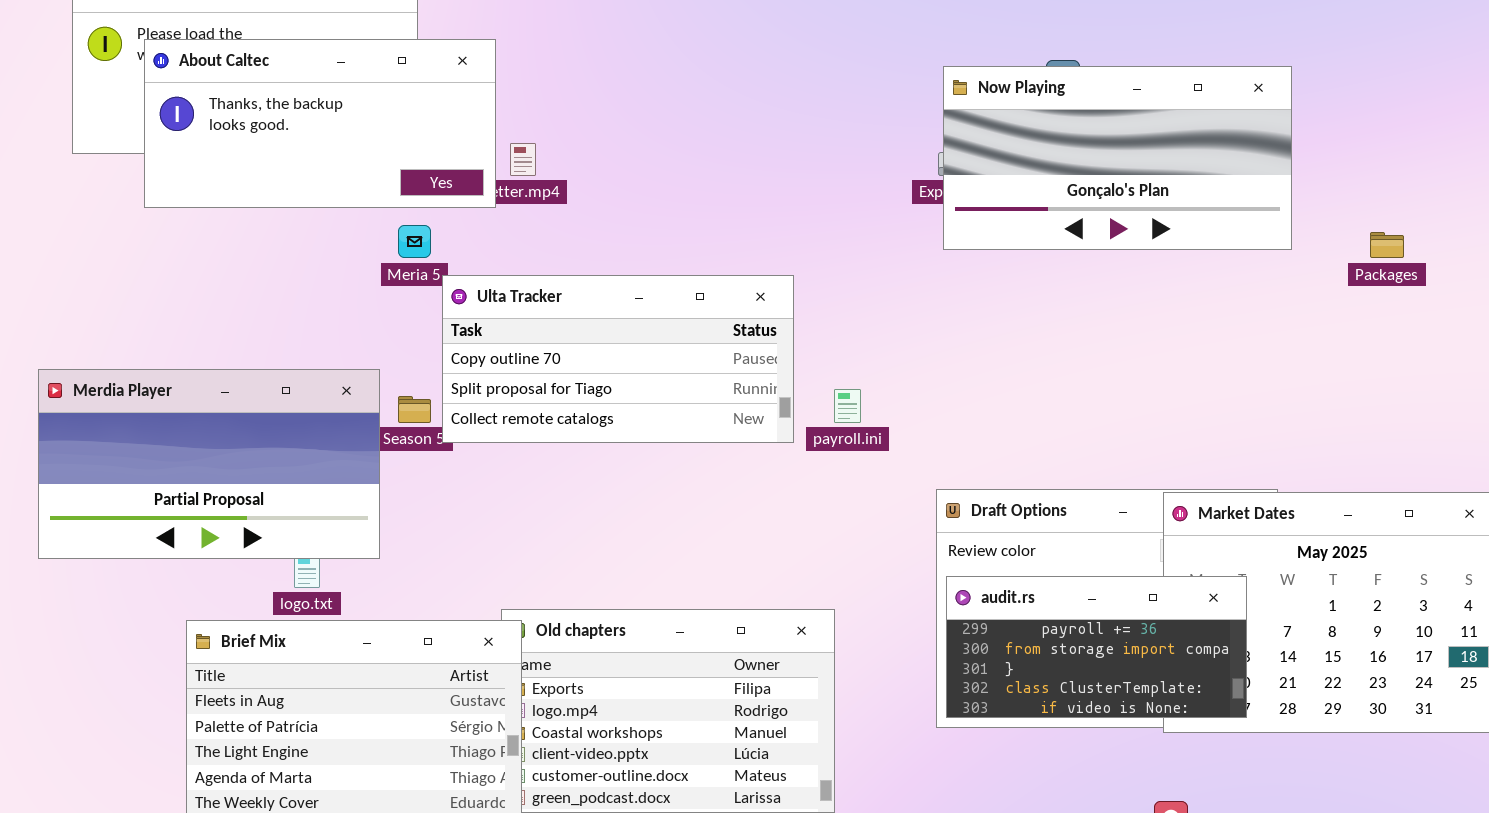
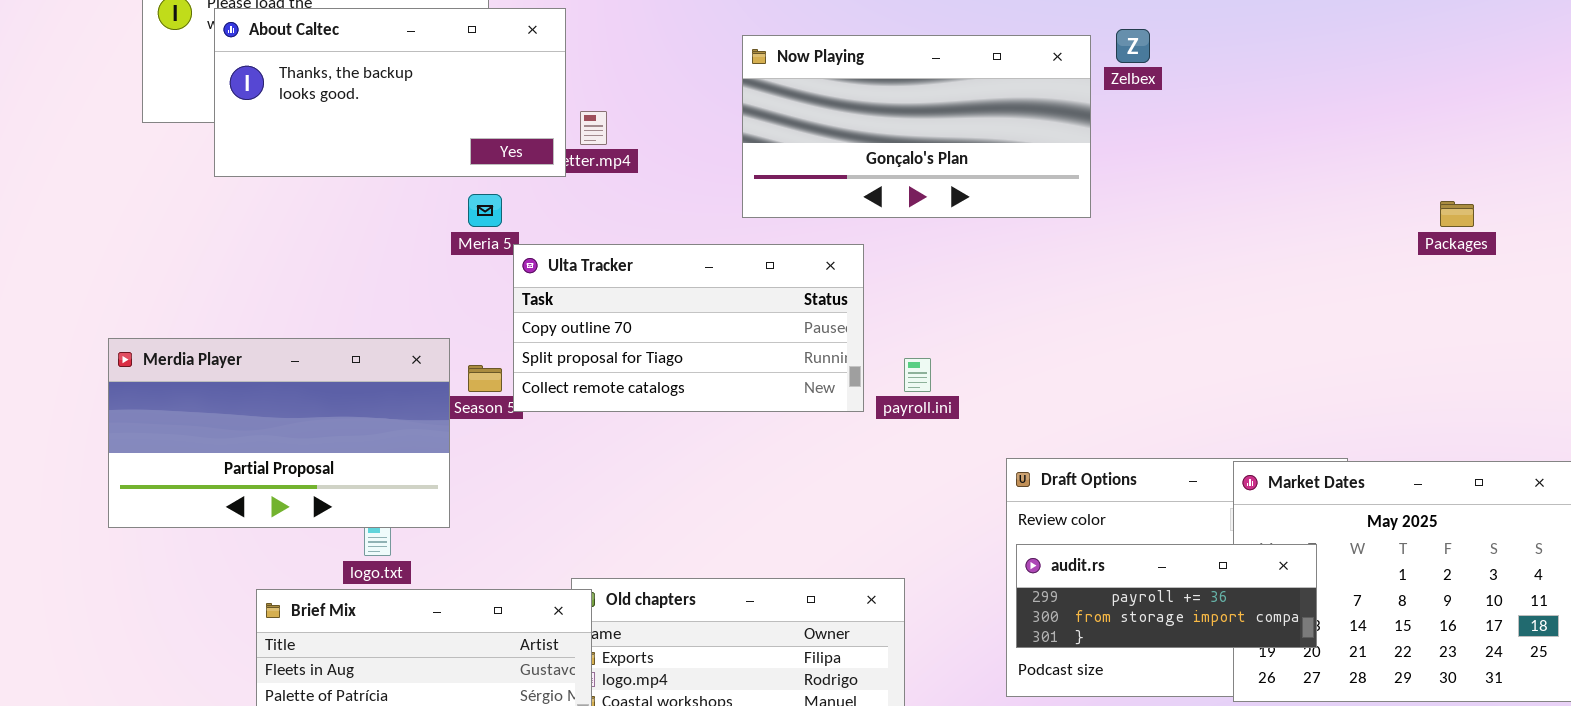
Now Playing: [943,66,1292,250] -> [742,35,1091,218], moved
audit.rs: [946,576,1247,718] -> [1016,544,1317,648], resized

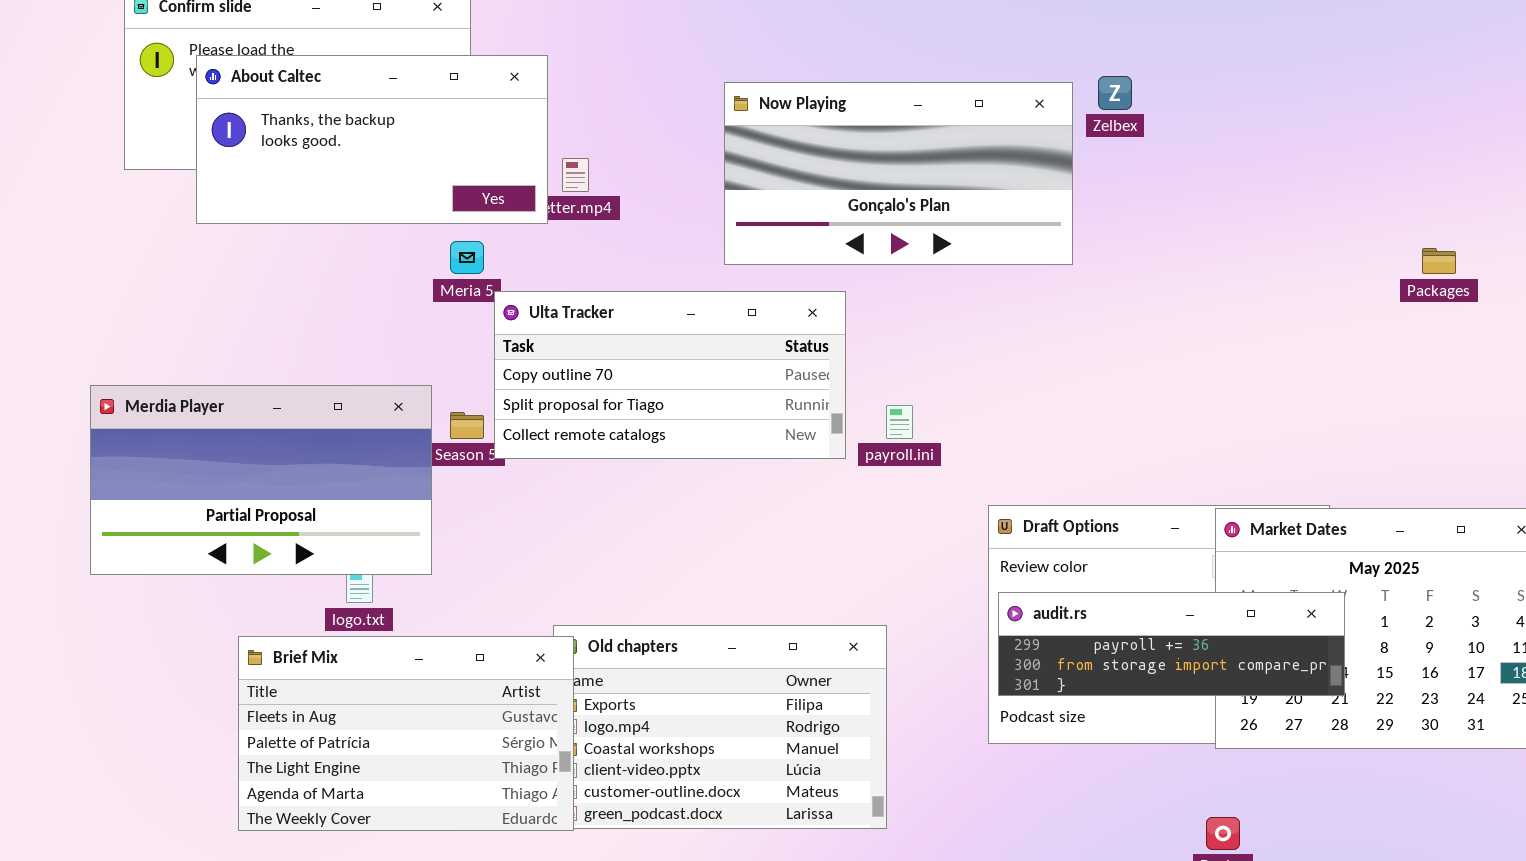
audit.rs: [1016,544,1317,648] -> [998,592,1345,696], resized

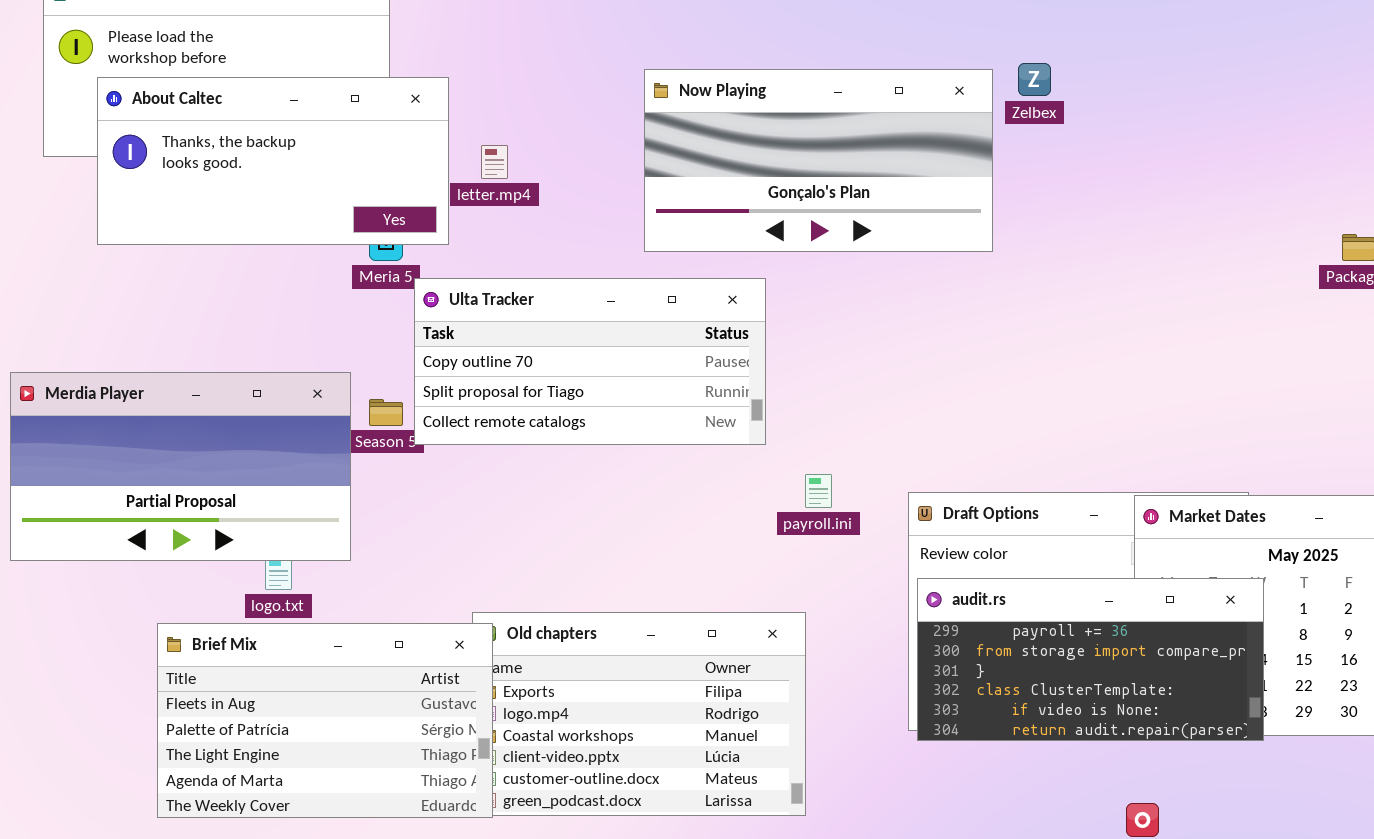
About Caltec: [196,55,548,224] -> [97,77,449,245], moved
payroll.ini: [886,405,913,439] -> [805,474,832,508], moved
audit.rs: [998,592,1345,696] -> [917,578,1264,741], resized

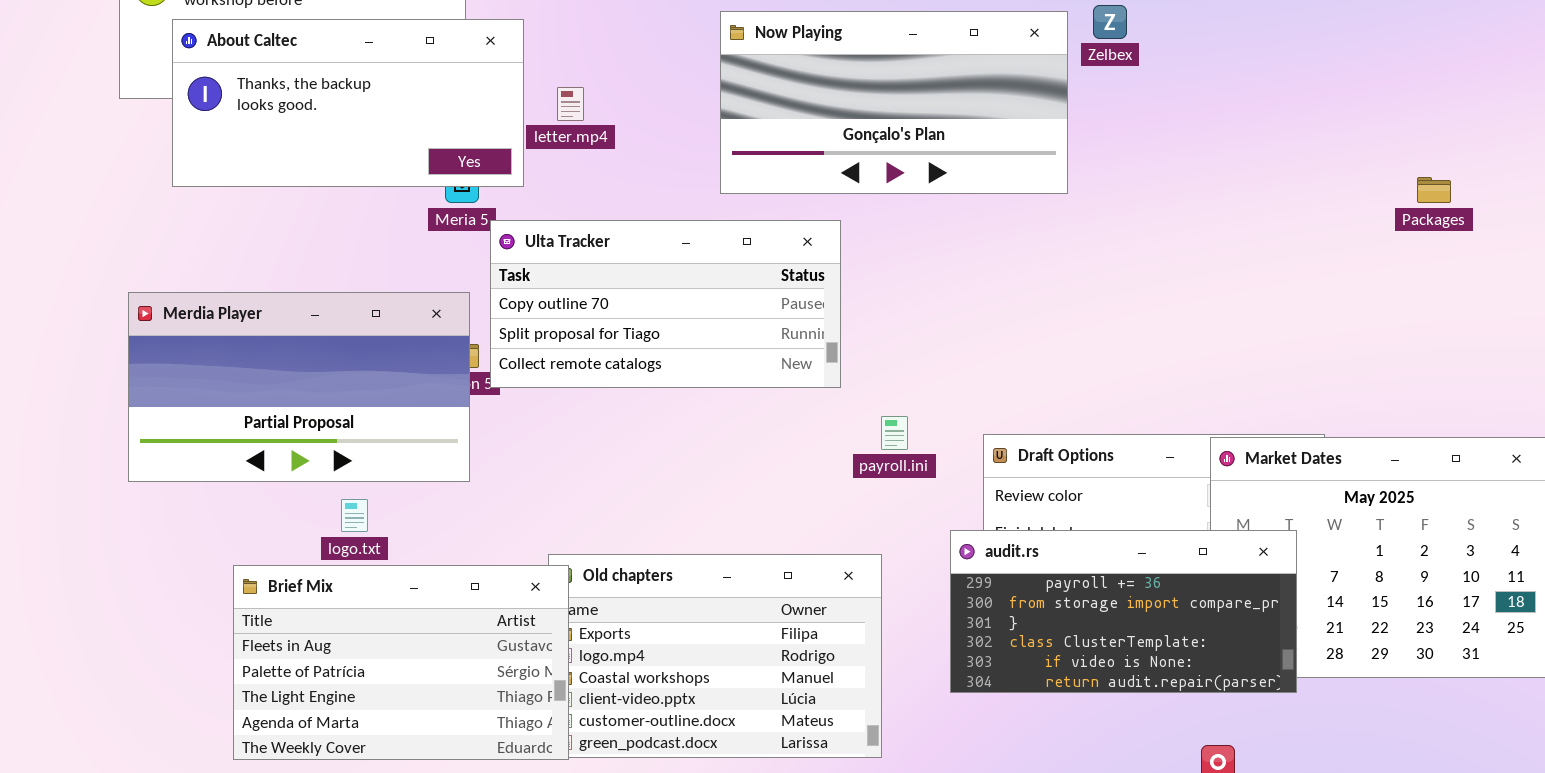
Merdia Player: [10,372,351,561] -> [128,292,470,482], moved
audit.rs: [917,578,1264,741] -> [950,530,1297,693], moved

